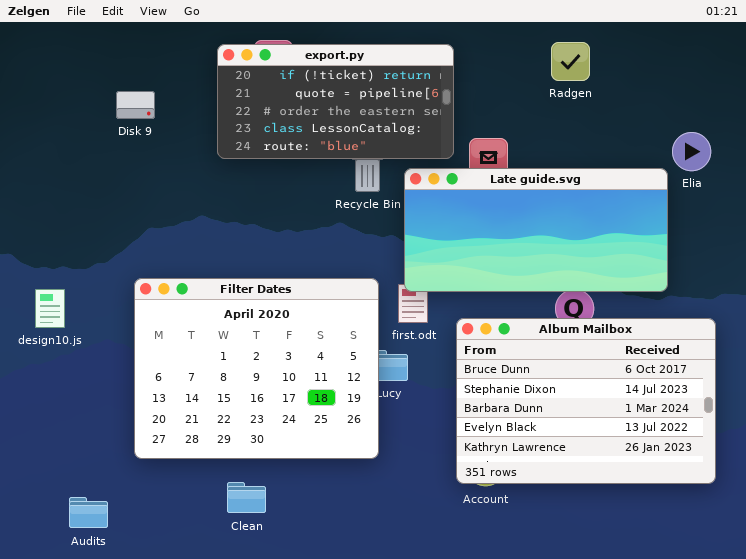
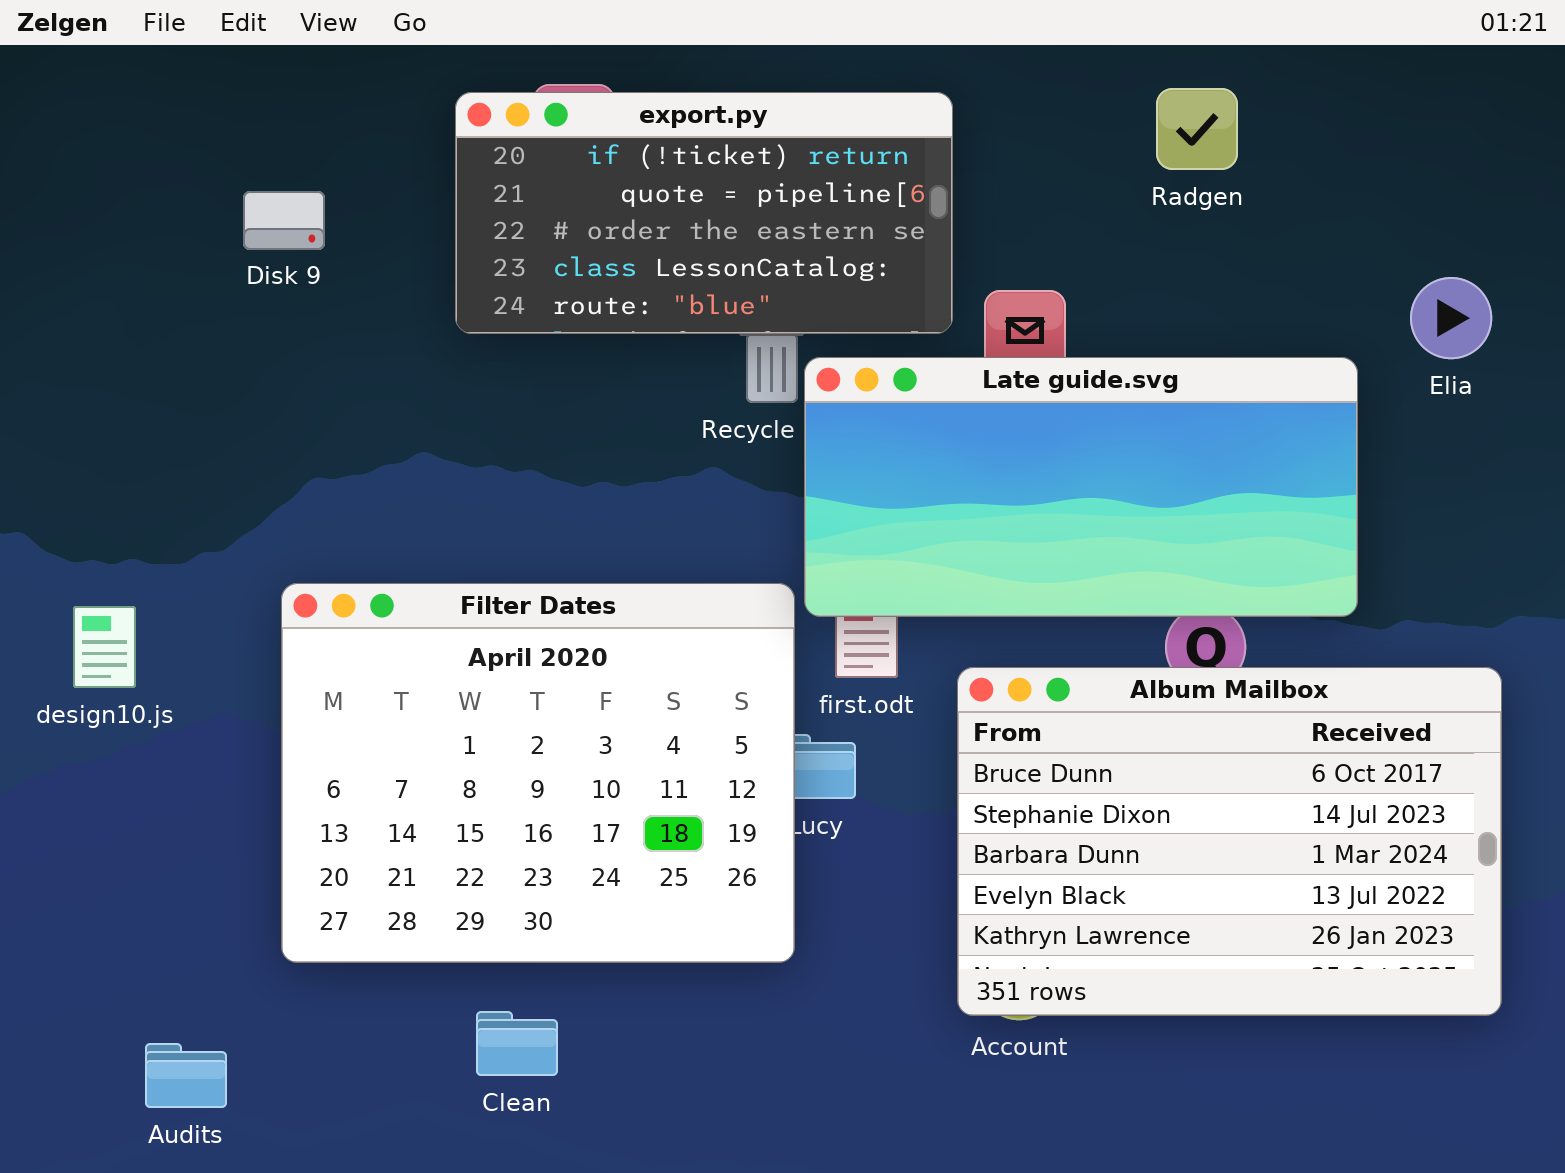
Late guide.svg: [404,168,668,292] -> [804,357,1358,617], moved

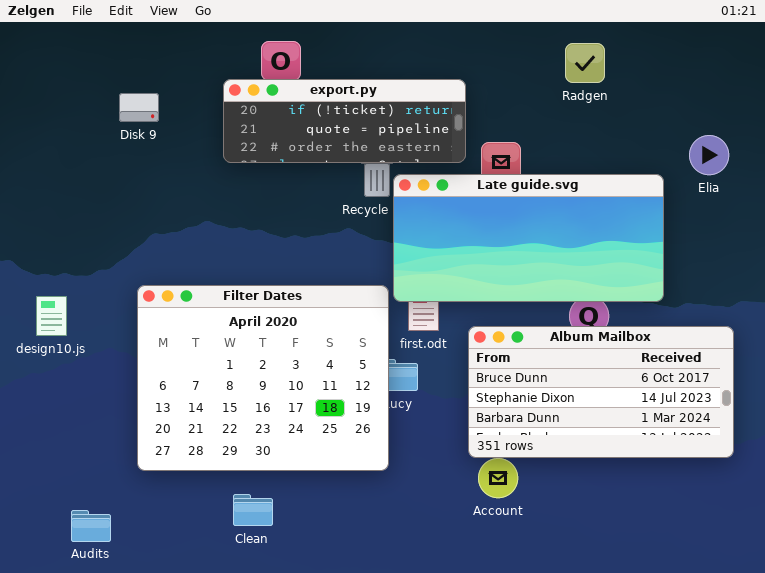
export.py: [455,92,953,334] -> [223,79,466,163], resized
Album Mailbox: [957,667,1502,1016] -> [468,326,734,458], resized

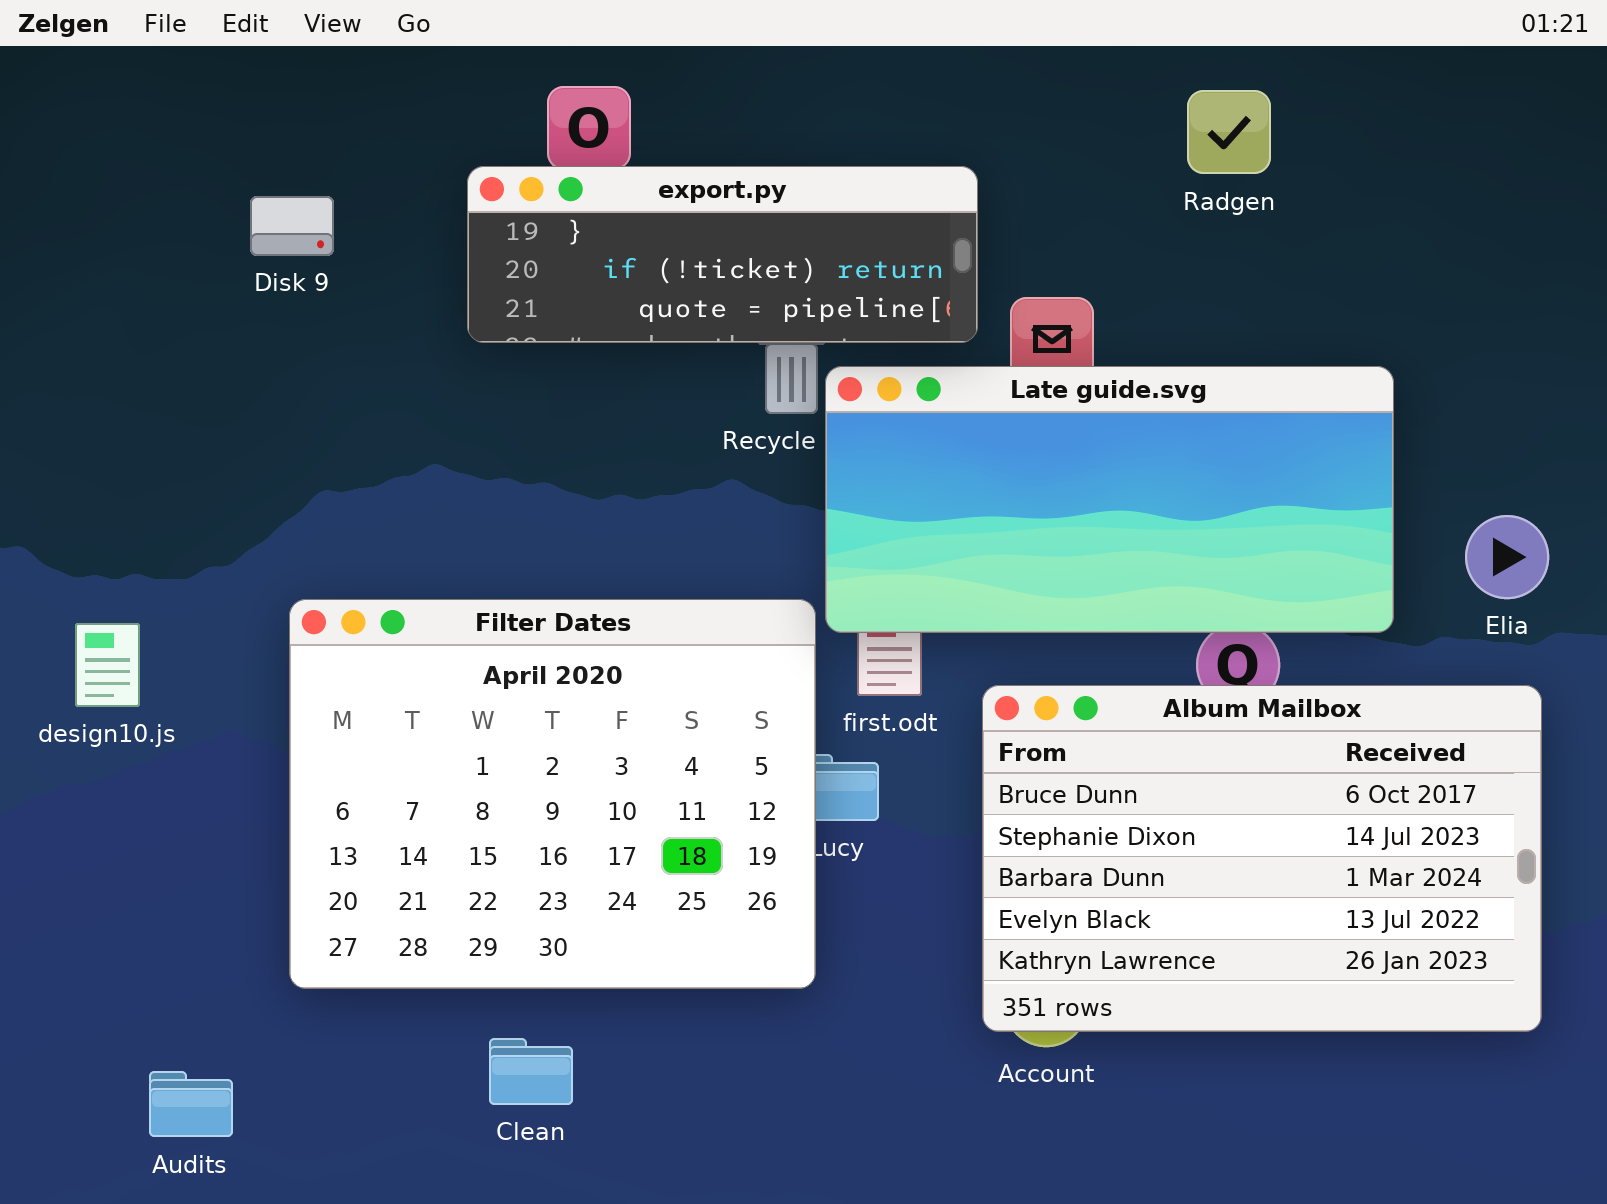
export.py: [223,79,466,163] -> [467,166,978,343], scrolled up 1 row
Elia: [689,135,729,175] -> [1465,515,1549,599], moved
Album Mailbox: [468,326,734,458] -> [982,685,1542,1032], resized

